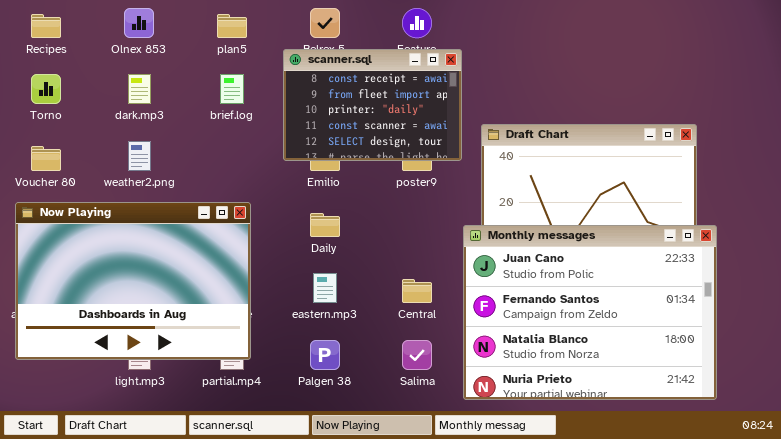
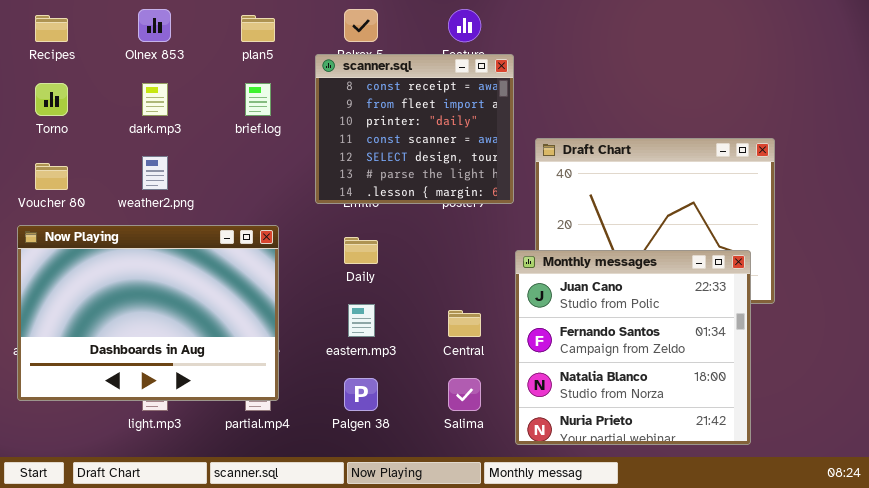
scanner.sql: [283,49,462,161] -> [315,54,514,204], resized
Monthly messages: [463,225,717,400] -> [515,250,751,445], resized

